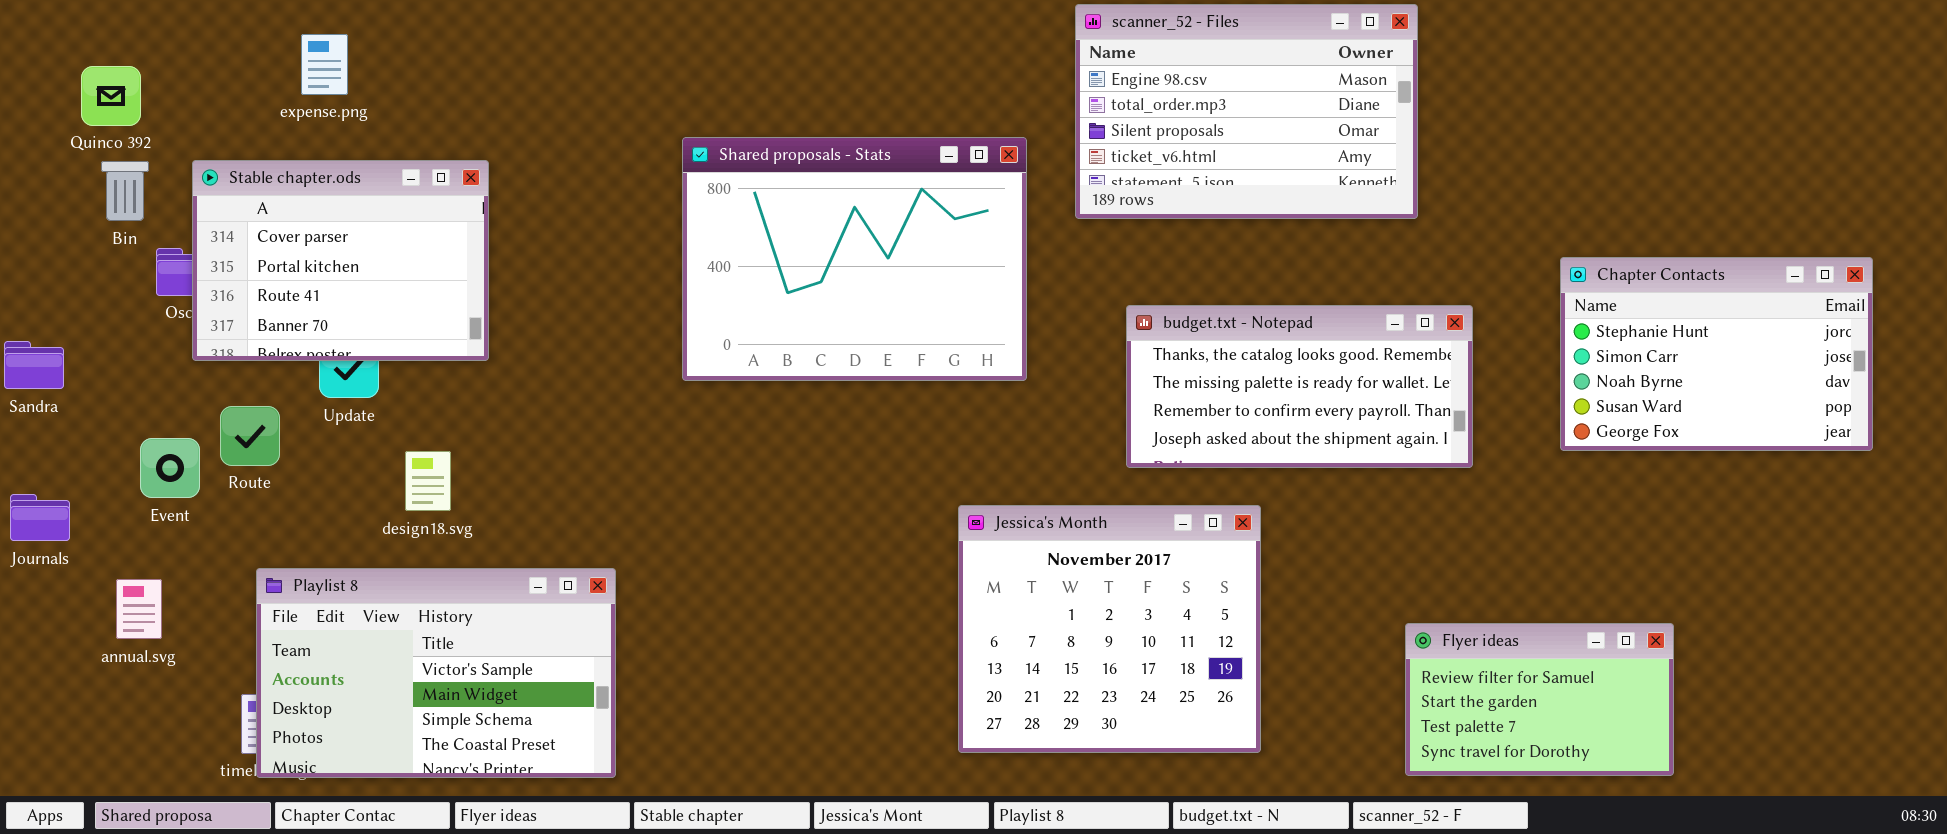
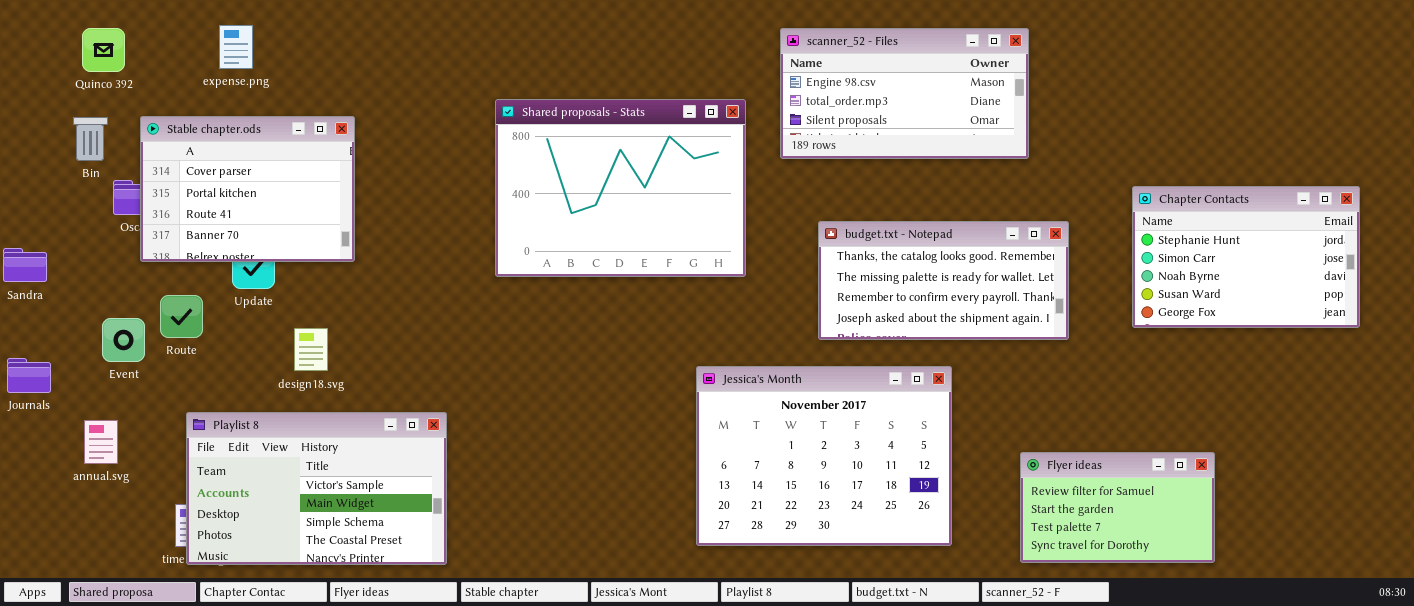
scanner_52 - Files: [1075,4,1418,219] -> [780,28,1029,159], resized
Quinco 392: [81,66,141,126] -> [82,28,125,72], moved
Jessica's Month: [958,505,1261,753] -> [696,366,952,546], resized

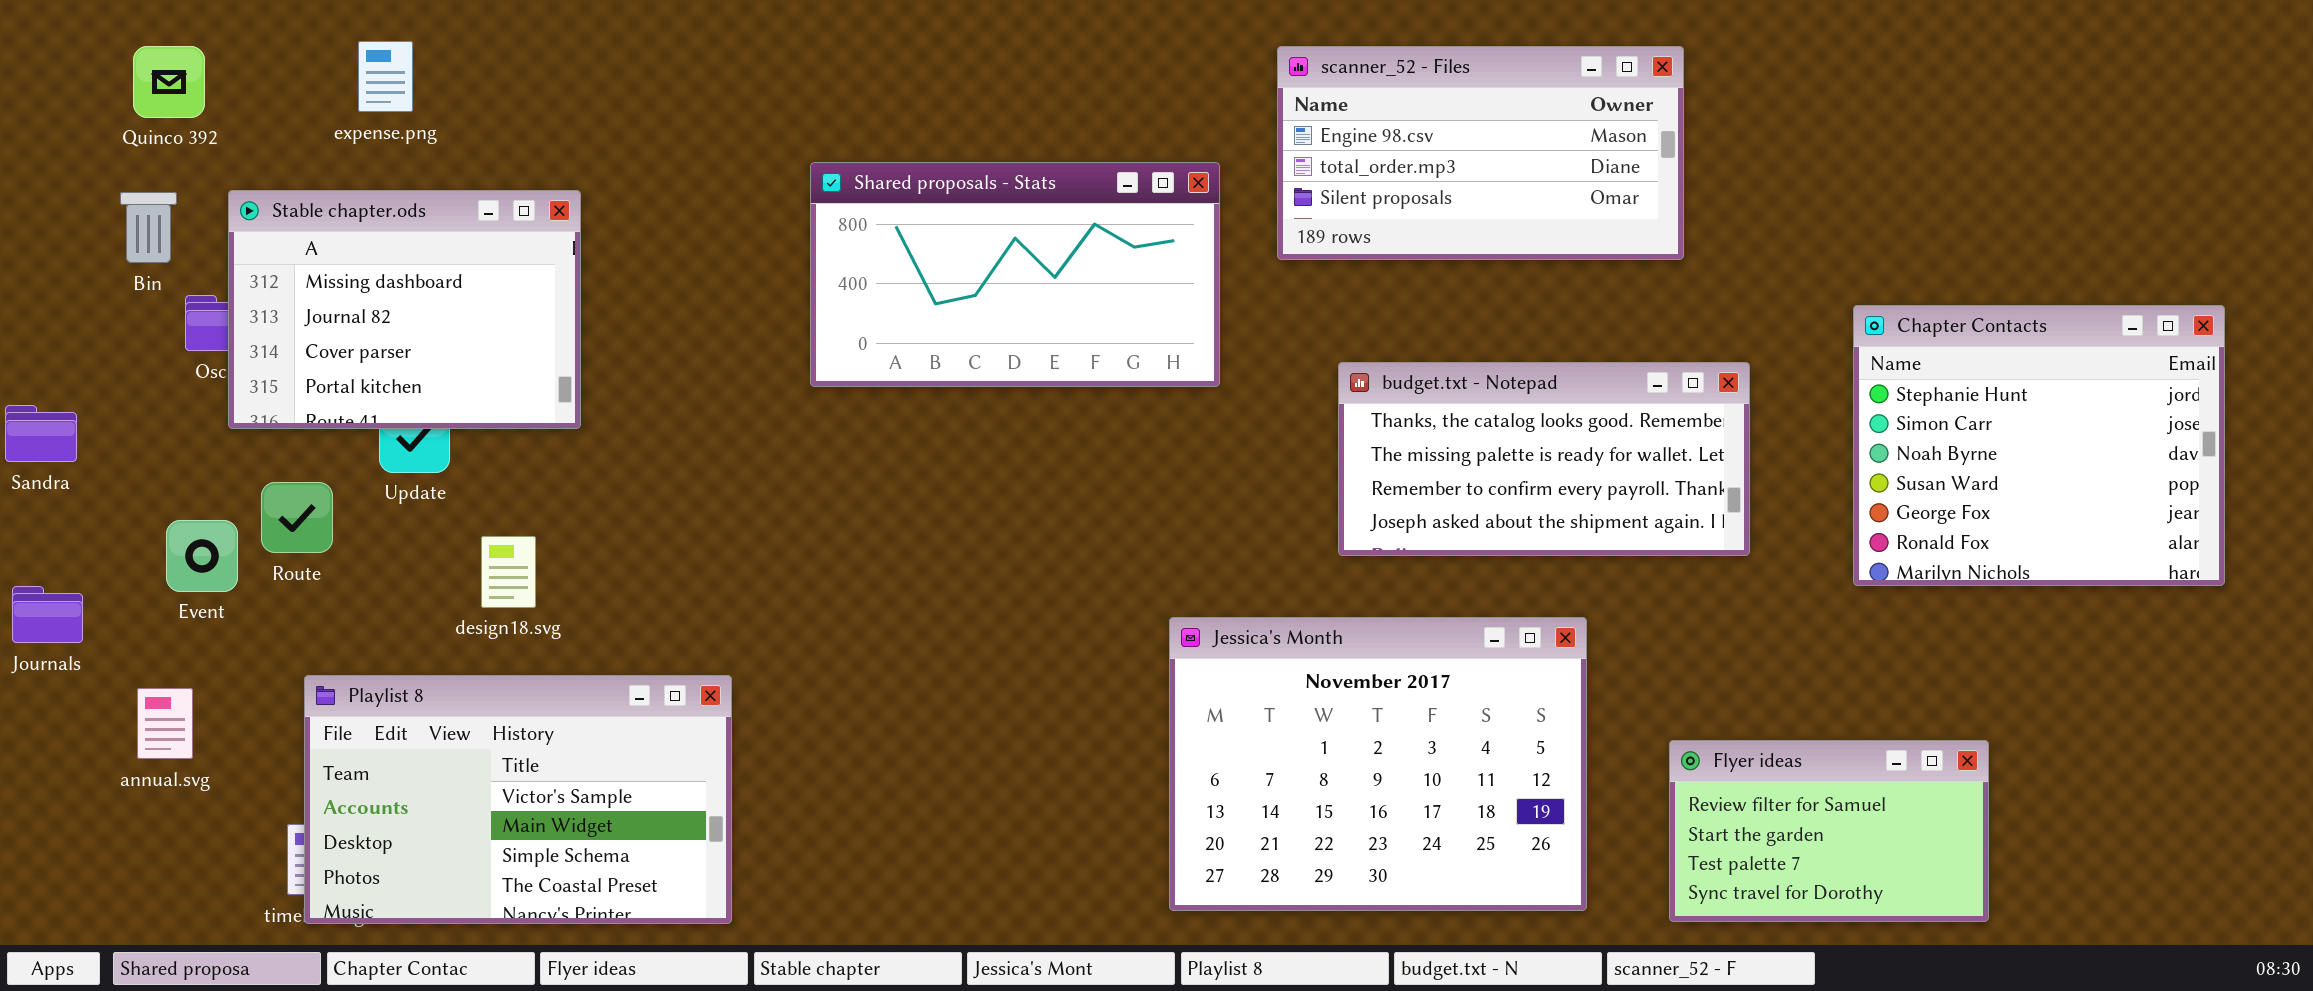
Shared proposals - Stats: [495,99,746,277] -> [810,162,1220,387], resized
Stable chapter.ods: [140,116,355,262] -> [228,190,581,429], scrolled up 2 rows
Chapter Contacts: [1132,186,1360,328] -> [1853,305,2225,586], resized
Jessica's Month: [696,366,952,546] -> [1169,617,1587,911], moved

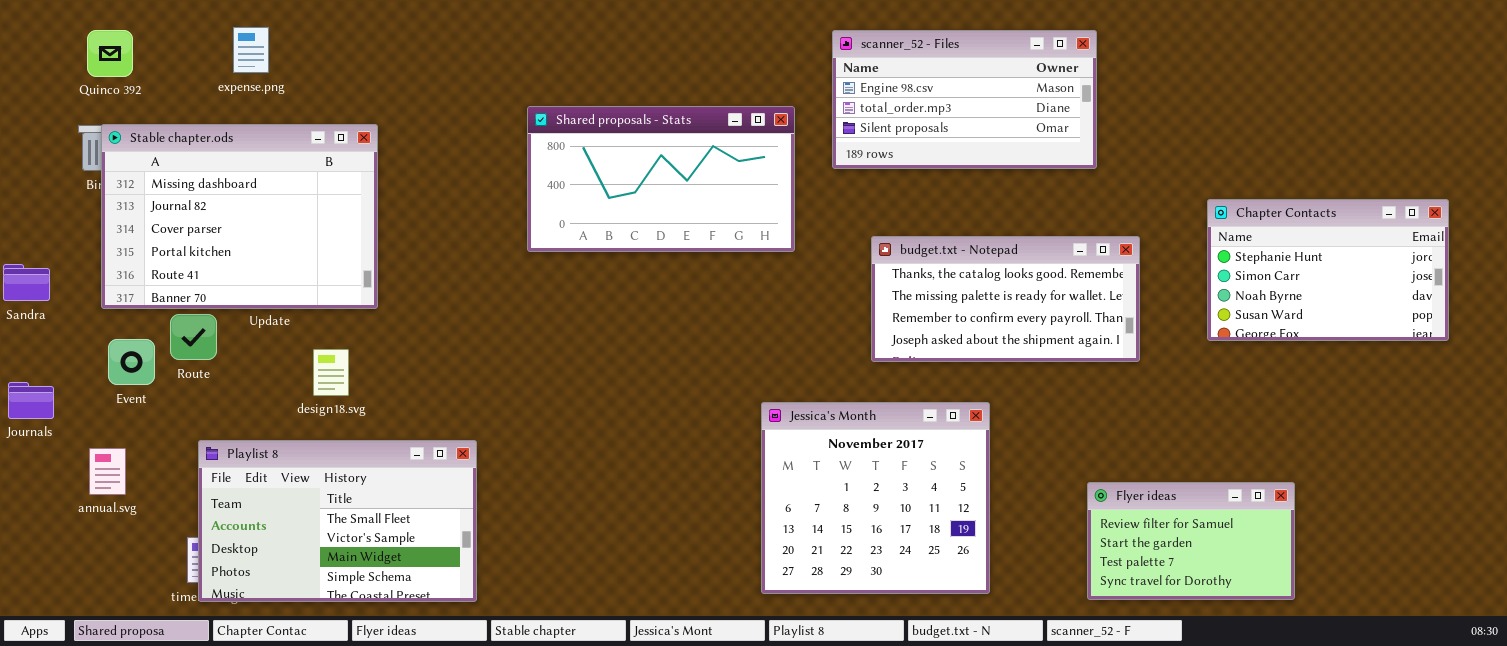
Stable chapter.ods: [228,190,581,429] -> [101,124,378,309], resized
Chapter Contacts: [1853,305,2225,586] -> [1207,199,1449,341], resized
Jessica's Month: [1169,617,1587,911] -> [761,402,990,594], resized
Playlist 8: [304,675,732,924] -> [198,440,477,602], scrolled up 1 row

